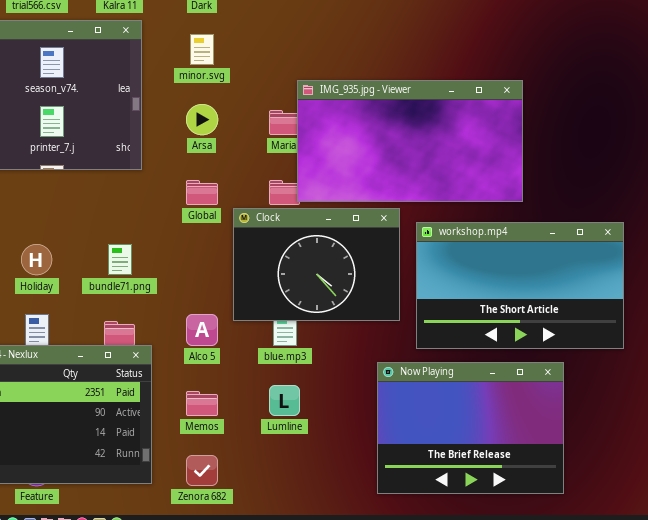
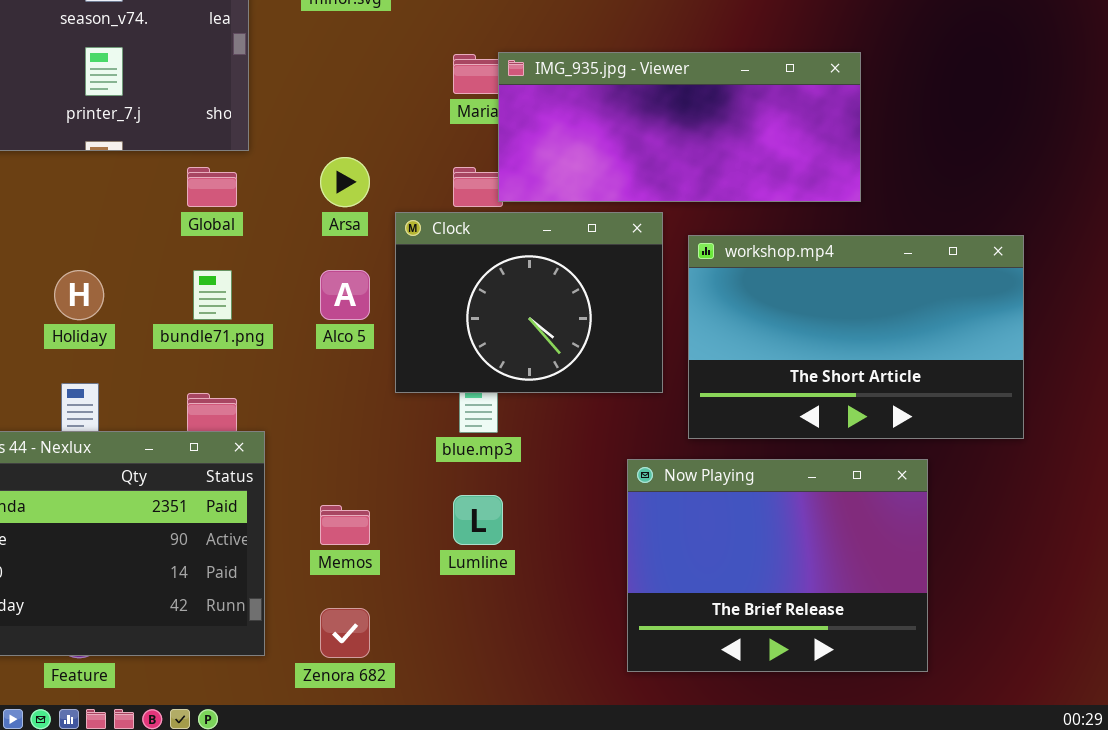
IMG_935.jpg - Viewer: [297,80,523,202] -> [498,52,861,202], resized
Arsa: [186,104,218,135] -> [320,157,370,207], moved
Global: [186,180,218,205] -> [187,167,237,207], moved
Alco 5: [186,314,218,346] -> [320,270,370,320], moved

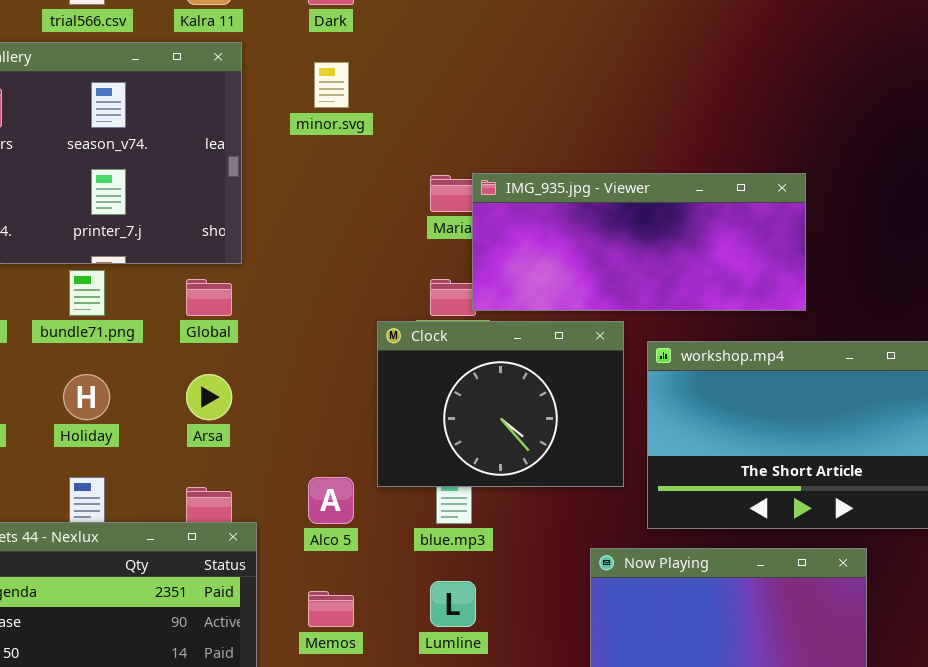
Arsa: [320,157,370,207] -> [186,374,232,420], moved
bundle71.png: [193,270,232,320] -> [69,270,105,316], moved
Alco 5: [320,270,370,320] -> [308,477,354,524], moved

